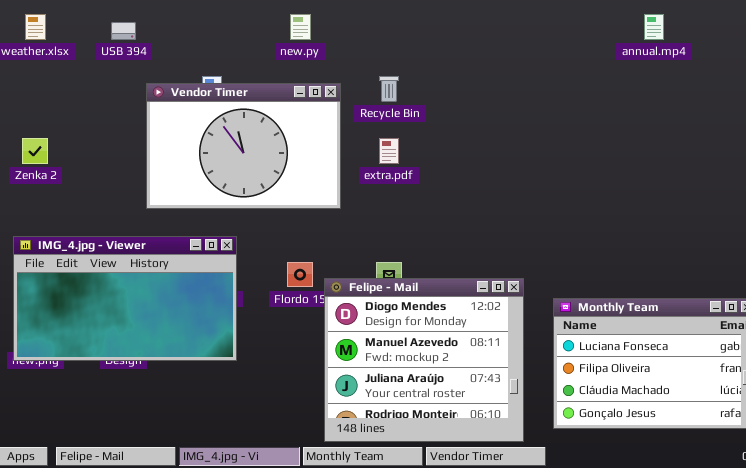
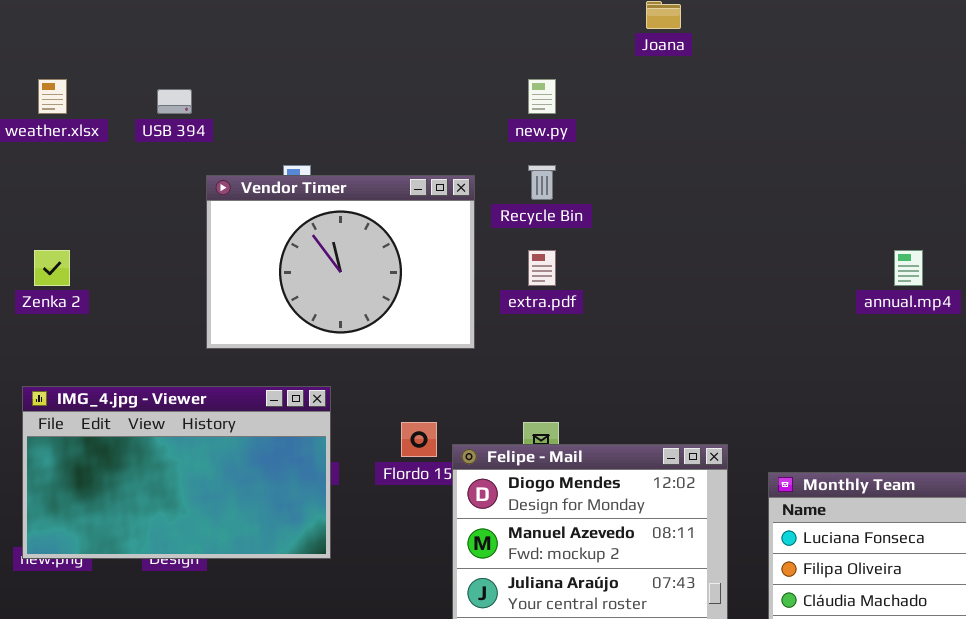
new.py: [290,14,311,40] -> [528,79,556,114], moved
annual.mp4: [644,14,664,40] -> [894,250,923,286], moved

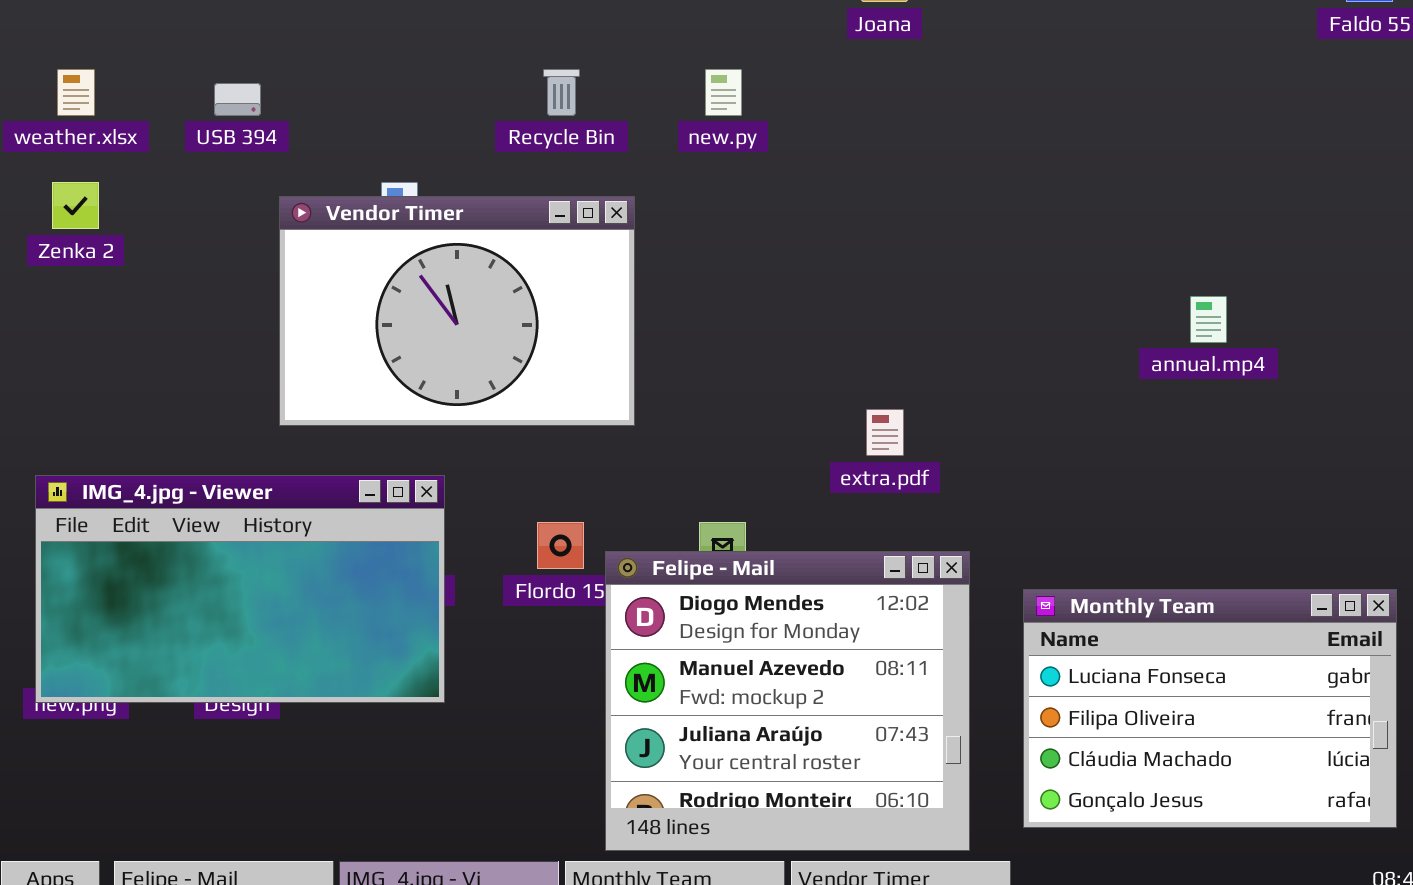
Recycle Bin: [528,165,556,200] -> [543,69,580,116], moved
Zenka 2: [34,250,70,286] -> [52,182,99,229], moved
extra.pdf: [528,250,556,286] -> [866,409,904,456], moved

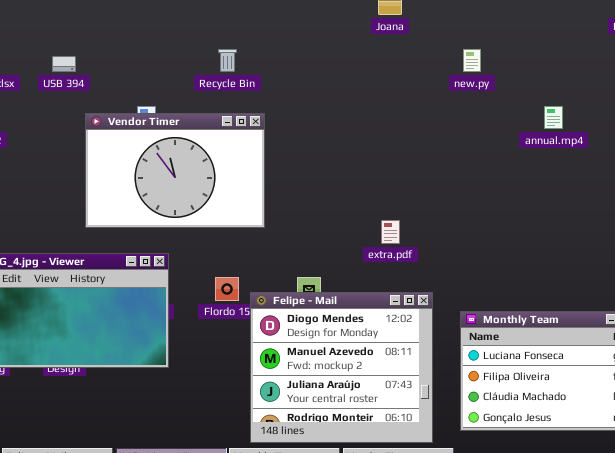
new.py: [705,69,742,116] -> [463,49,481,72], moved
annual.mp4: [1190,296,1227,343] -> [544,106,563,129], moved

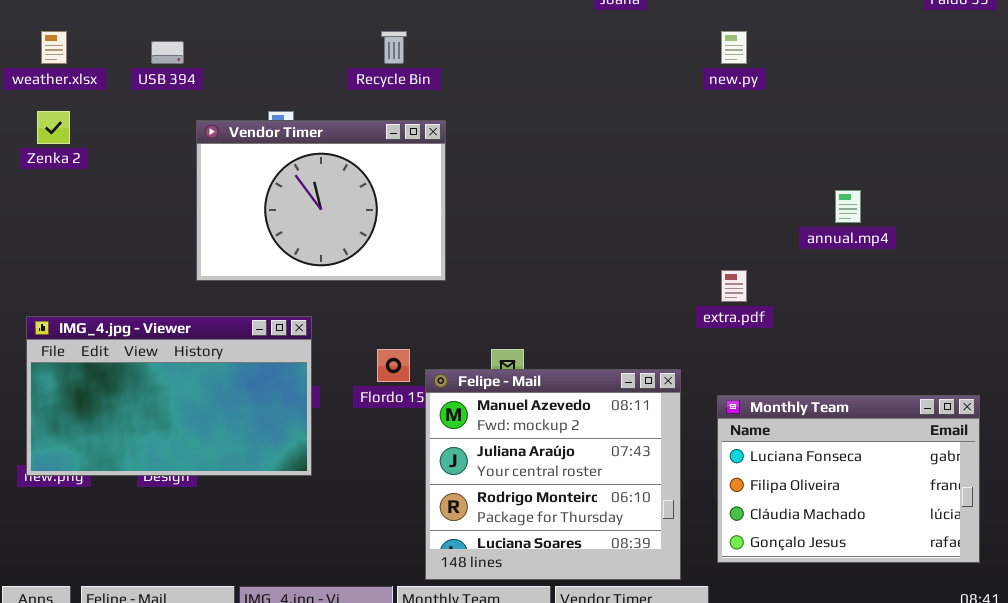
annual.mp4: [544,106,563,129] -> [835,190,861,223], moved
extra.pdf: [381,220,400,244] -> [721,270,747,302], moved
Felipe - Mail: [250,292,433,443] -> [425,369,681,580], scrolled down 1 row

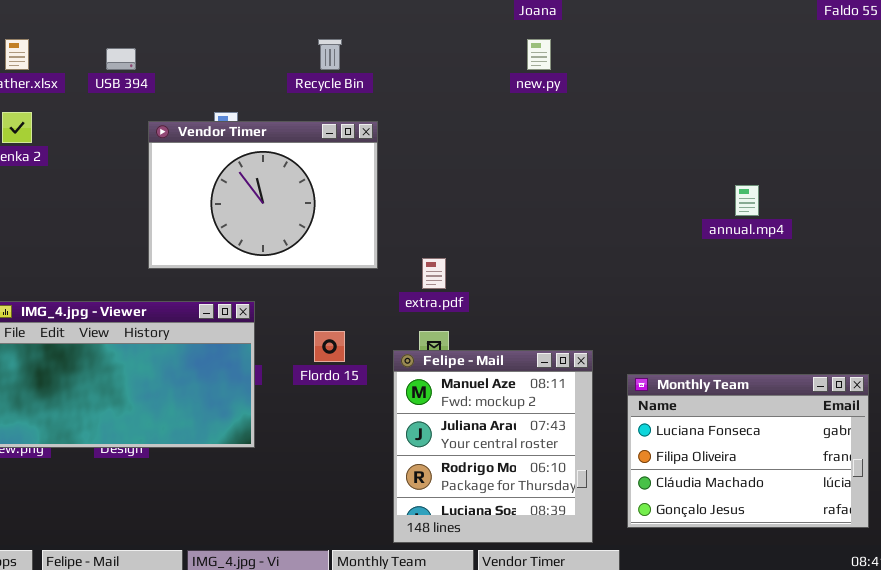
new.py: [721,31,747,64] -> [527,39,551,70], moved
extra.pdf: [721,270,747,302] -> [422,258,446,289], moved
Felipe - Mail: [425,369,681,580] -> [393,350,593,543], resized

